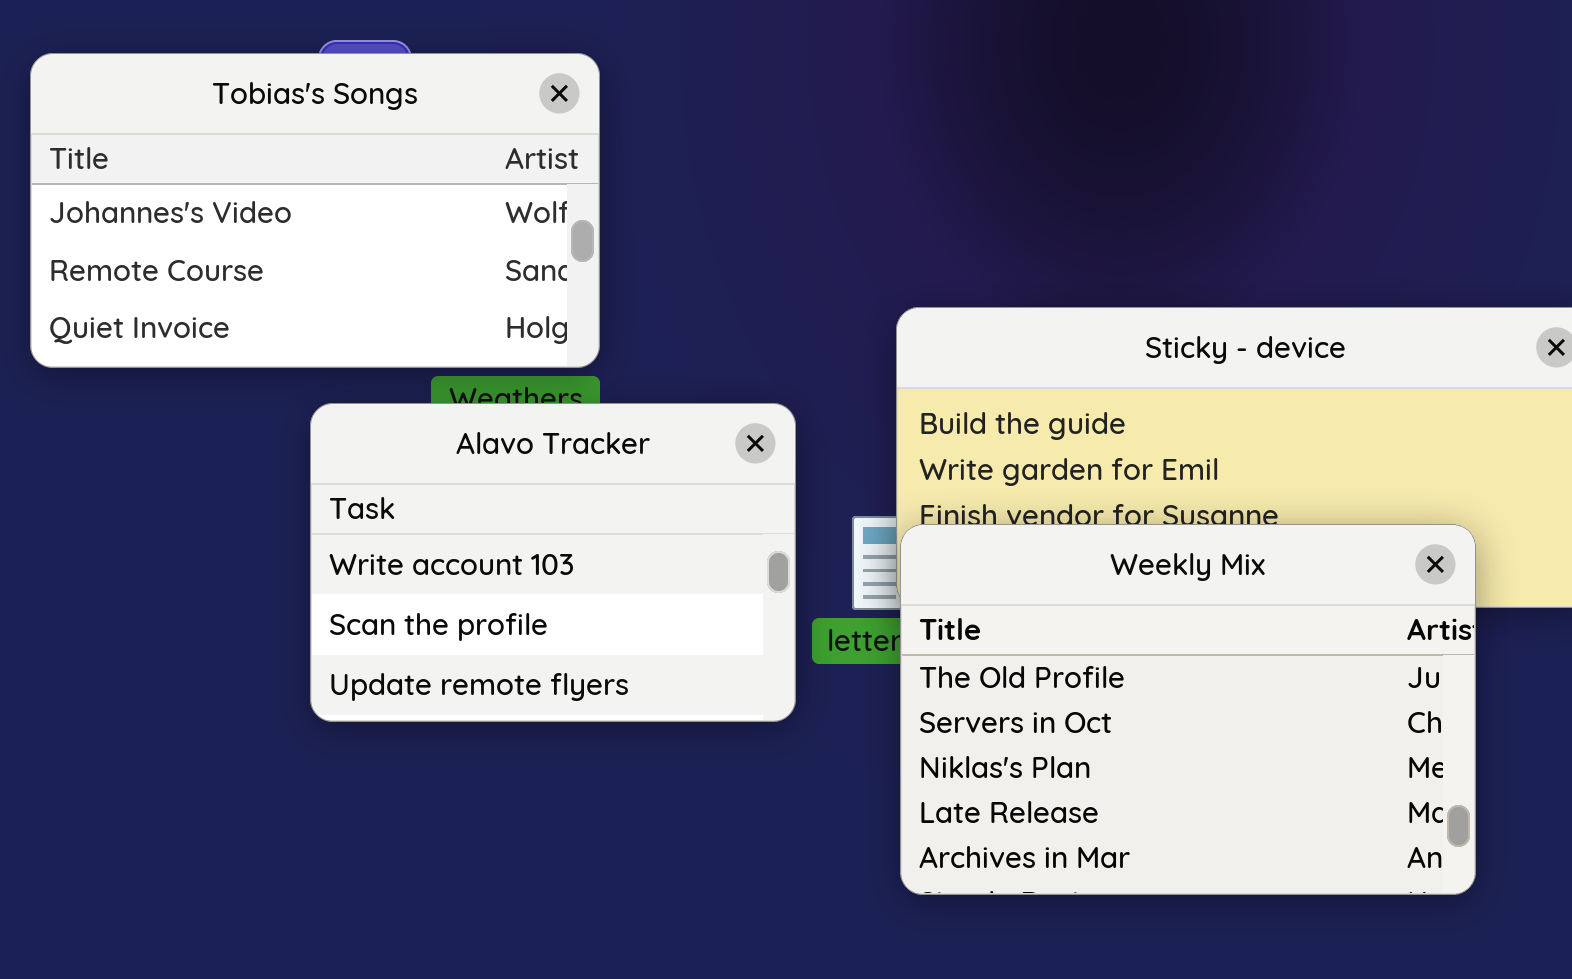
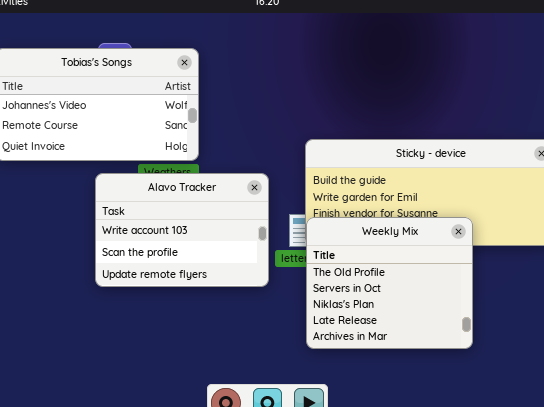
Weekly Mix: [900,524,1476,895] -> [306,217,473,349], resized

